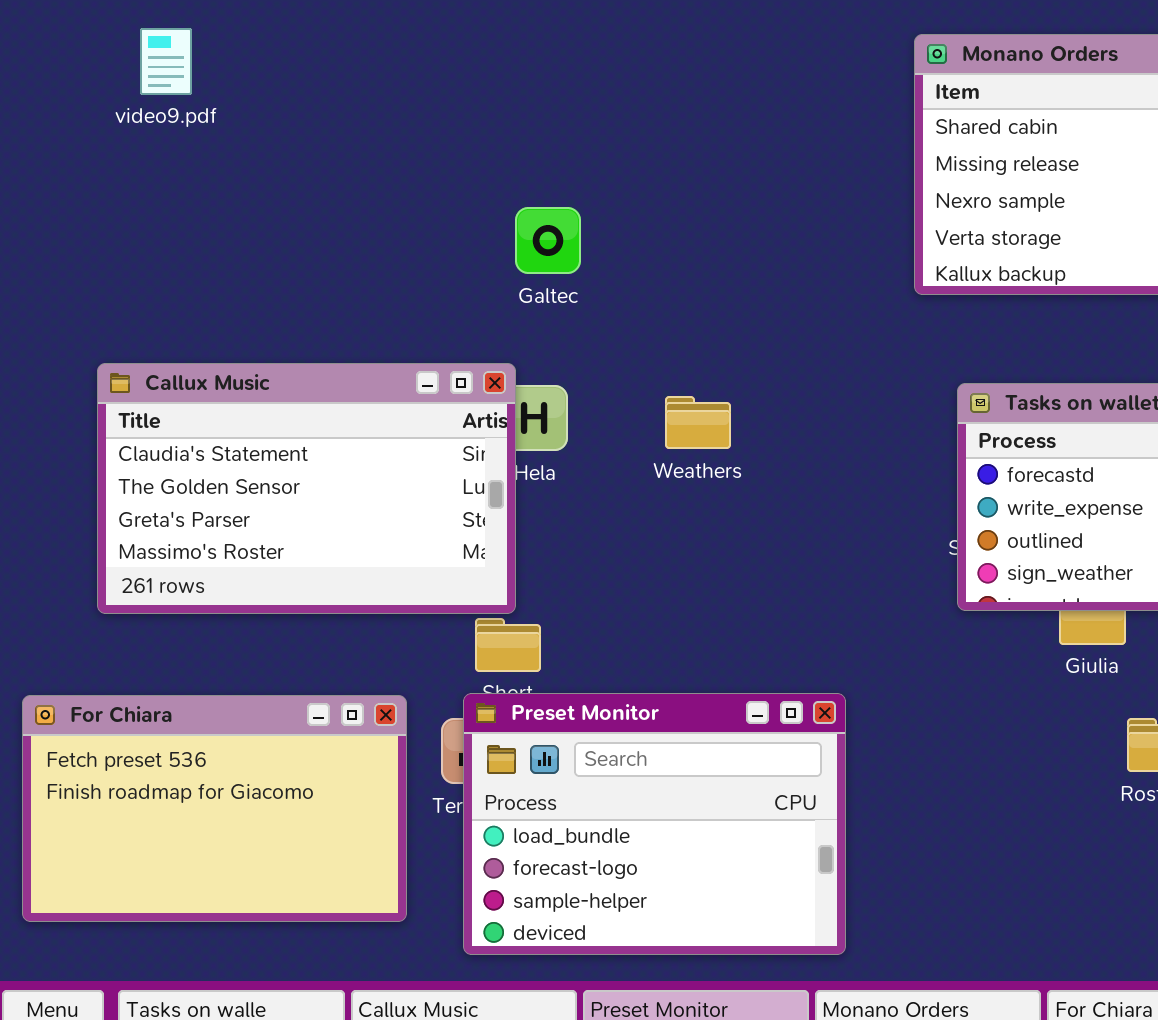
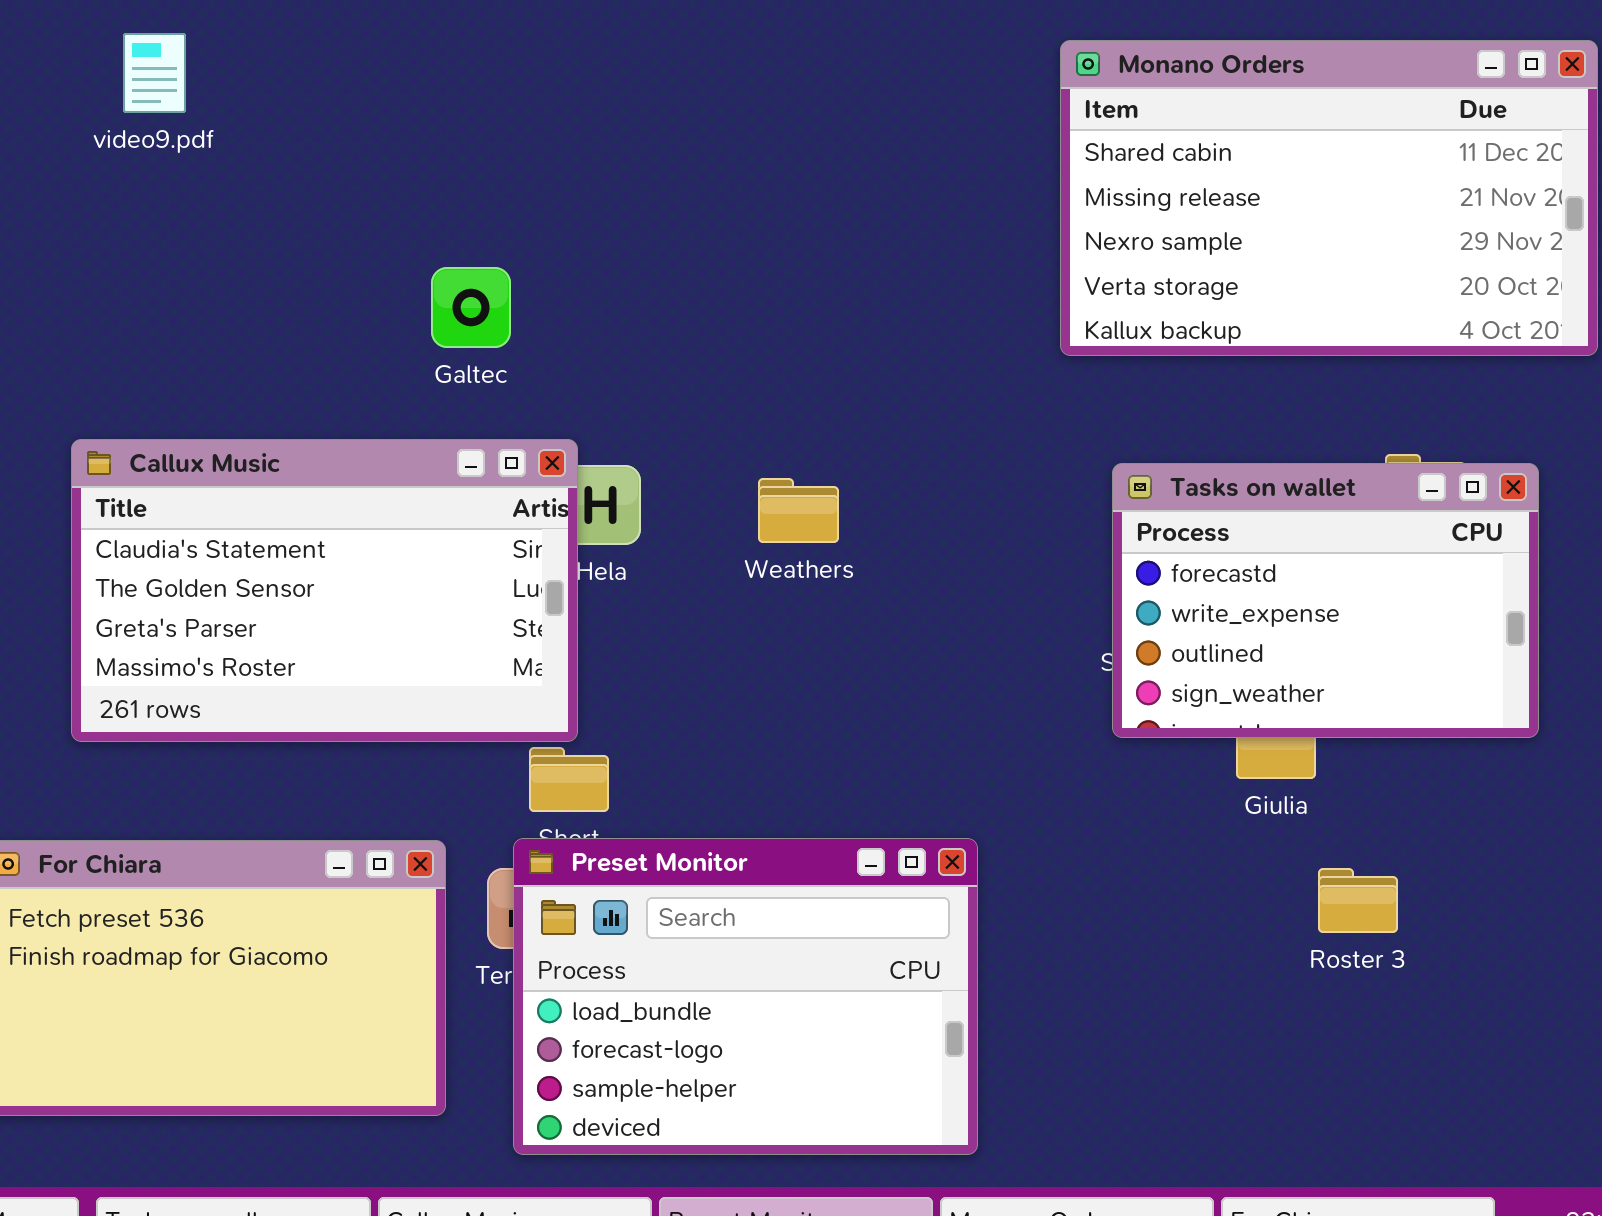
Galtec: [515,207,581,274] -> [431,267,511,348], moved

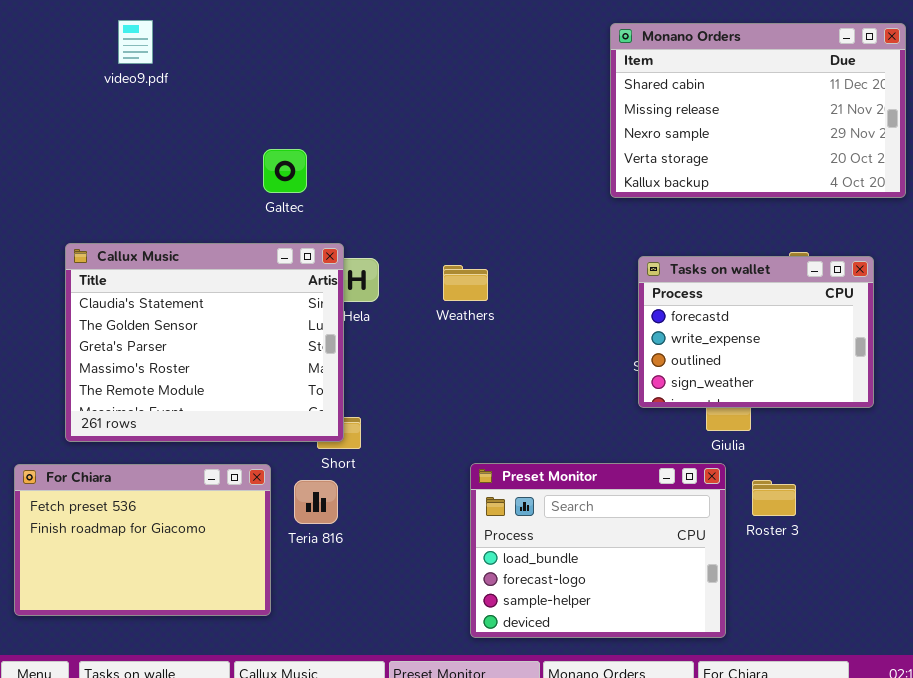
video9.pdf: [123,33,186,113] -> [118,20,153,64], moved
Callux Music: [71,439,578,742] -> [65,243,344,442], resized
Preset Monitor: [513,838,978,1155] -> [470,463,726,638], moved

